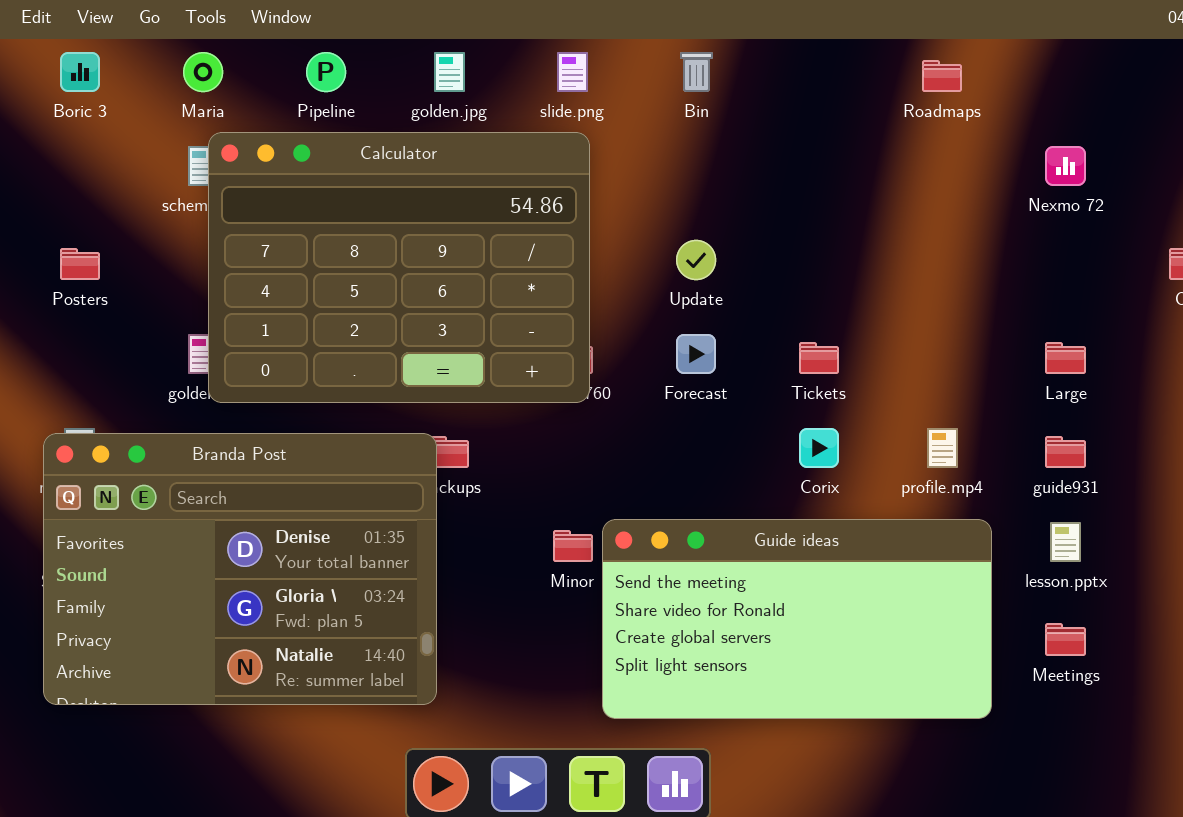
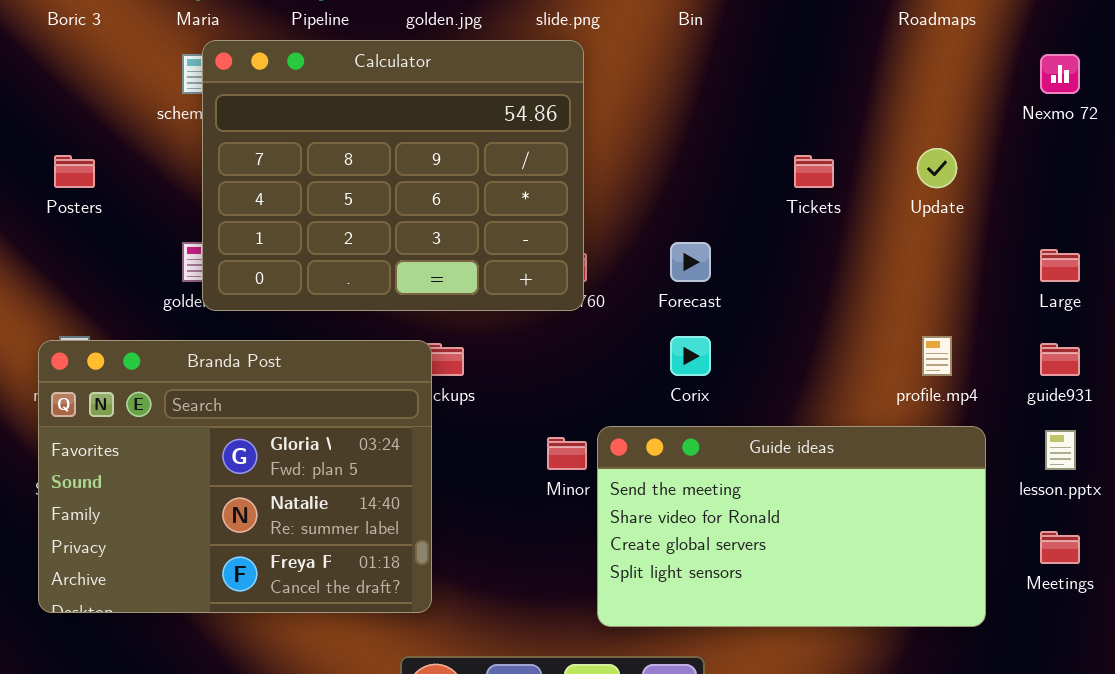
Update: [676,240,716,280] -> [917,148,957,188], moved
Tickets: [799,342,839,374] -> [794,155,834,188], moved
Corix: [799,428,839,468] -> [670,336,711,376], moved
Branda Post: [43,433,437,705] -> [38,340,432,613], scrolled down 1 row

